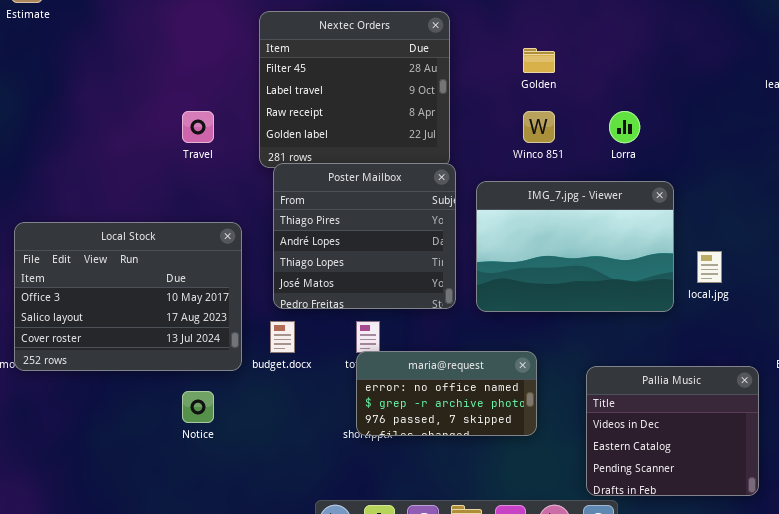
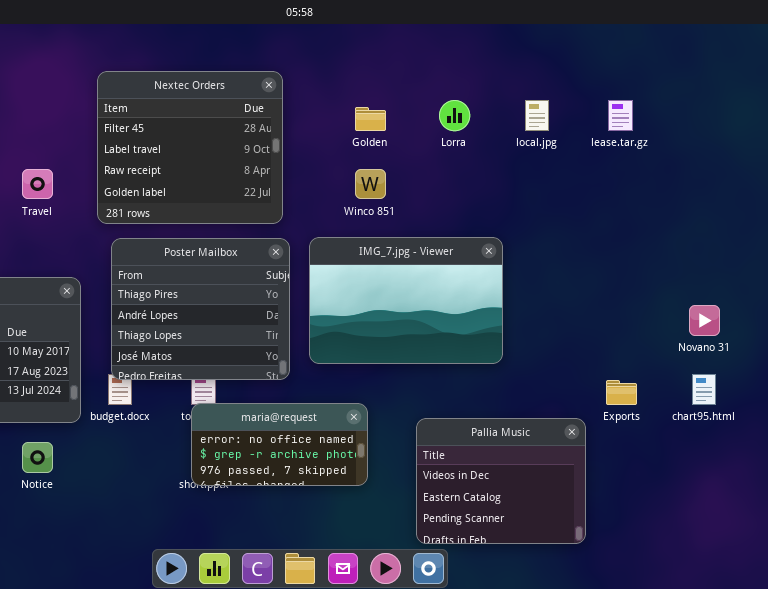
Lorra: [609,111,640,143] -> [439,100,470,131], moved
Poster Mailbox: [273,163,456,309] -> [111,238,290,380], moved
local.jpg: [697,251,722,283] -> [525,100,549,131], moved

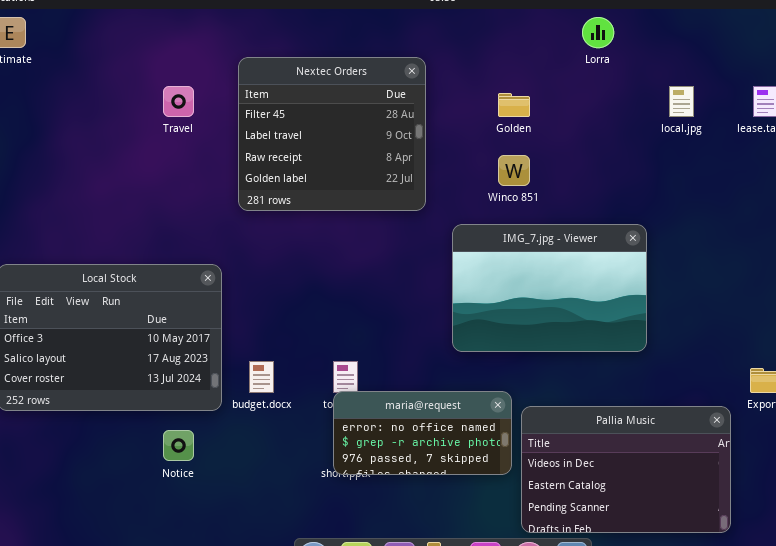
Lorra: [439,100,470,131] -> [582,17,614,48], moved
Travel: [22,169,53,199] -> [163,86,194,117], moved
Poster Mailbox: [111,238,290,380] -> none, closed
Pallia Music: [416,418,586,544] -> [521,406,731,533], resized

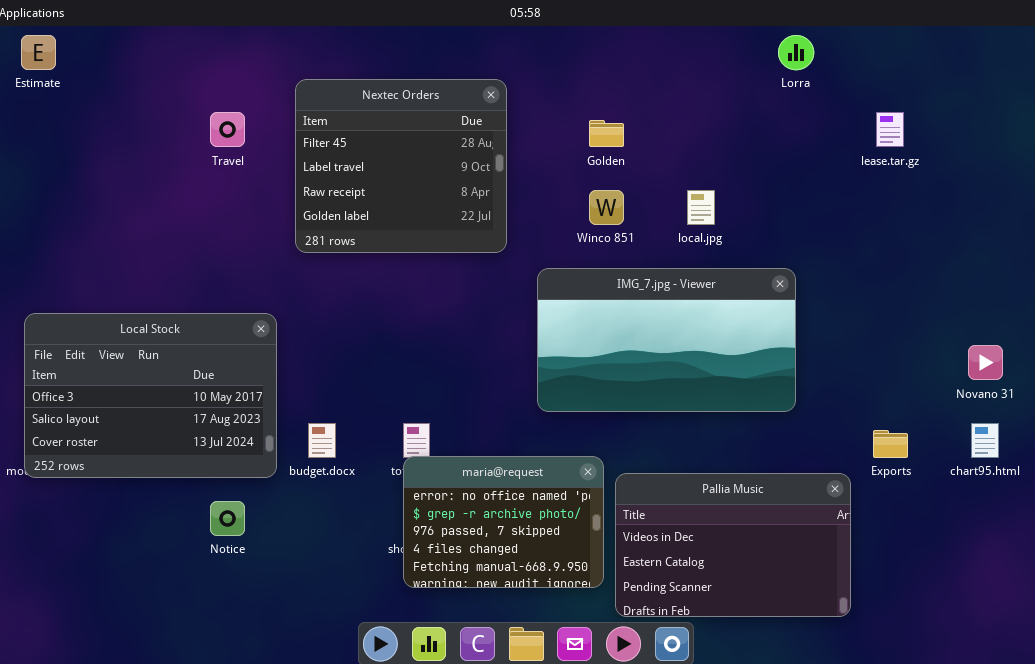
Lorra: [582,17,614,48] -> [778,35,814,70], moved
local.jpg: [669,86,694,117] -> [687,190,715,225], moved
IMG_7.jpg - Viewer: [452,224,647,352] -> [537,268,796,412], resized
maria@request: [333,391,512,475] -> [403,456,604,588], resized

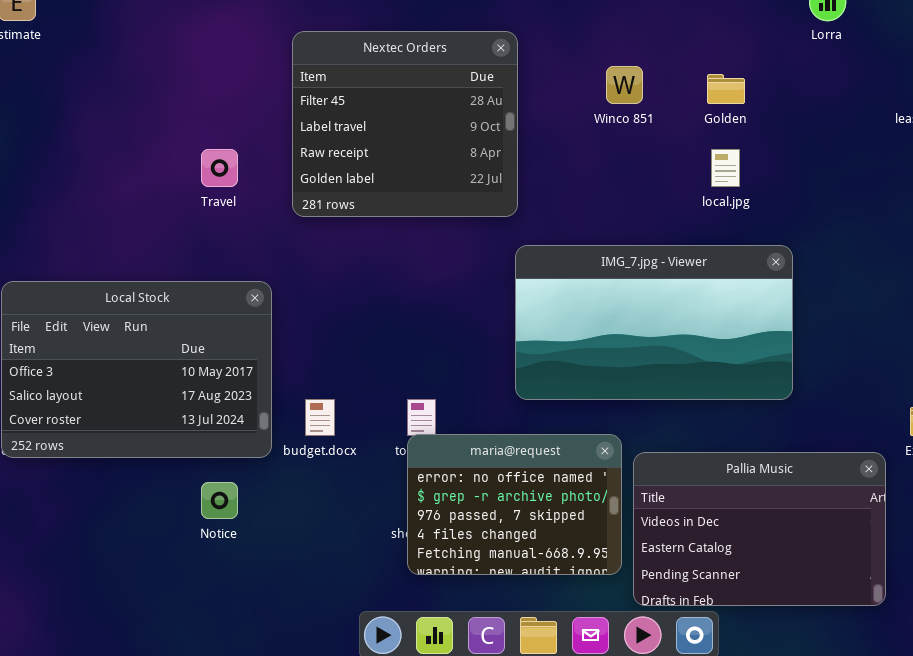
Travel: [210,112,245,147] -> [201,149,238,187], moved
Golden: [589,120,624,147] -> [707,74,745,104], moved
Winco 851: [589,190,624,225] -> [606,66,643,104], moved
IMG_7.jpg - Viewer: [537,268,796,412] -> [515,245,793,400], moved

